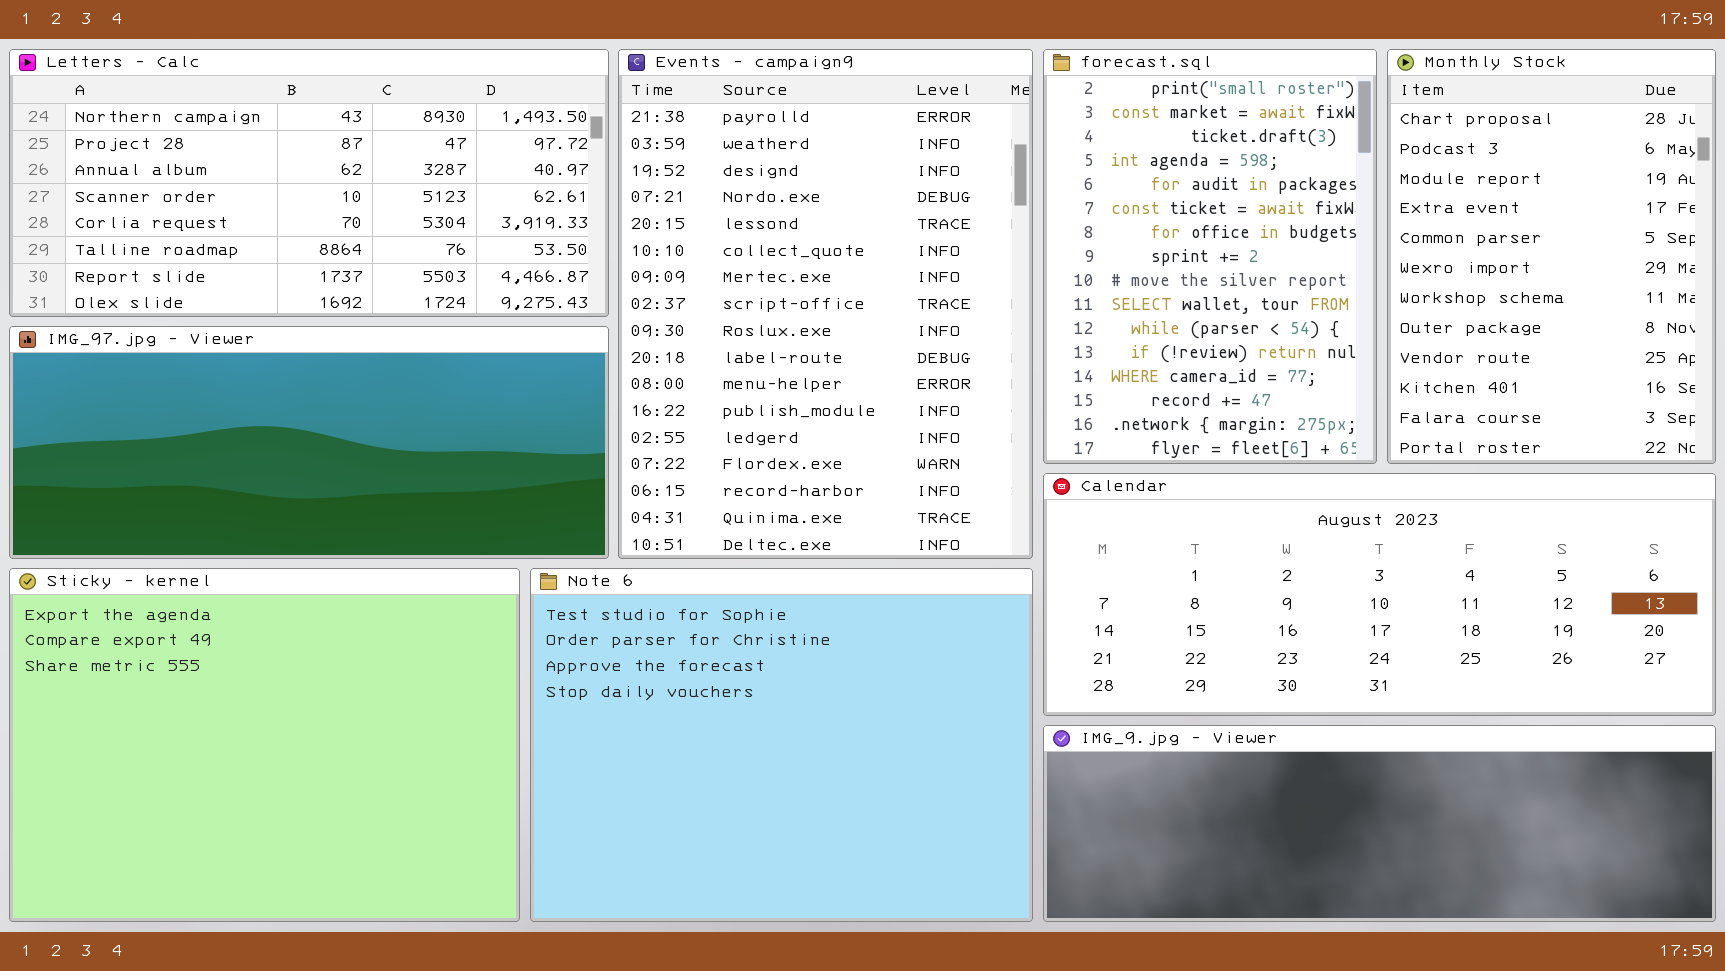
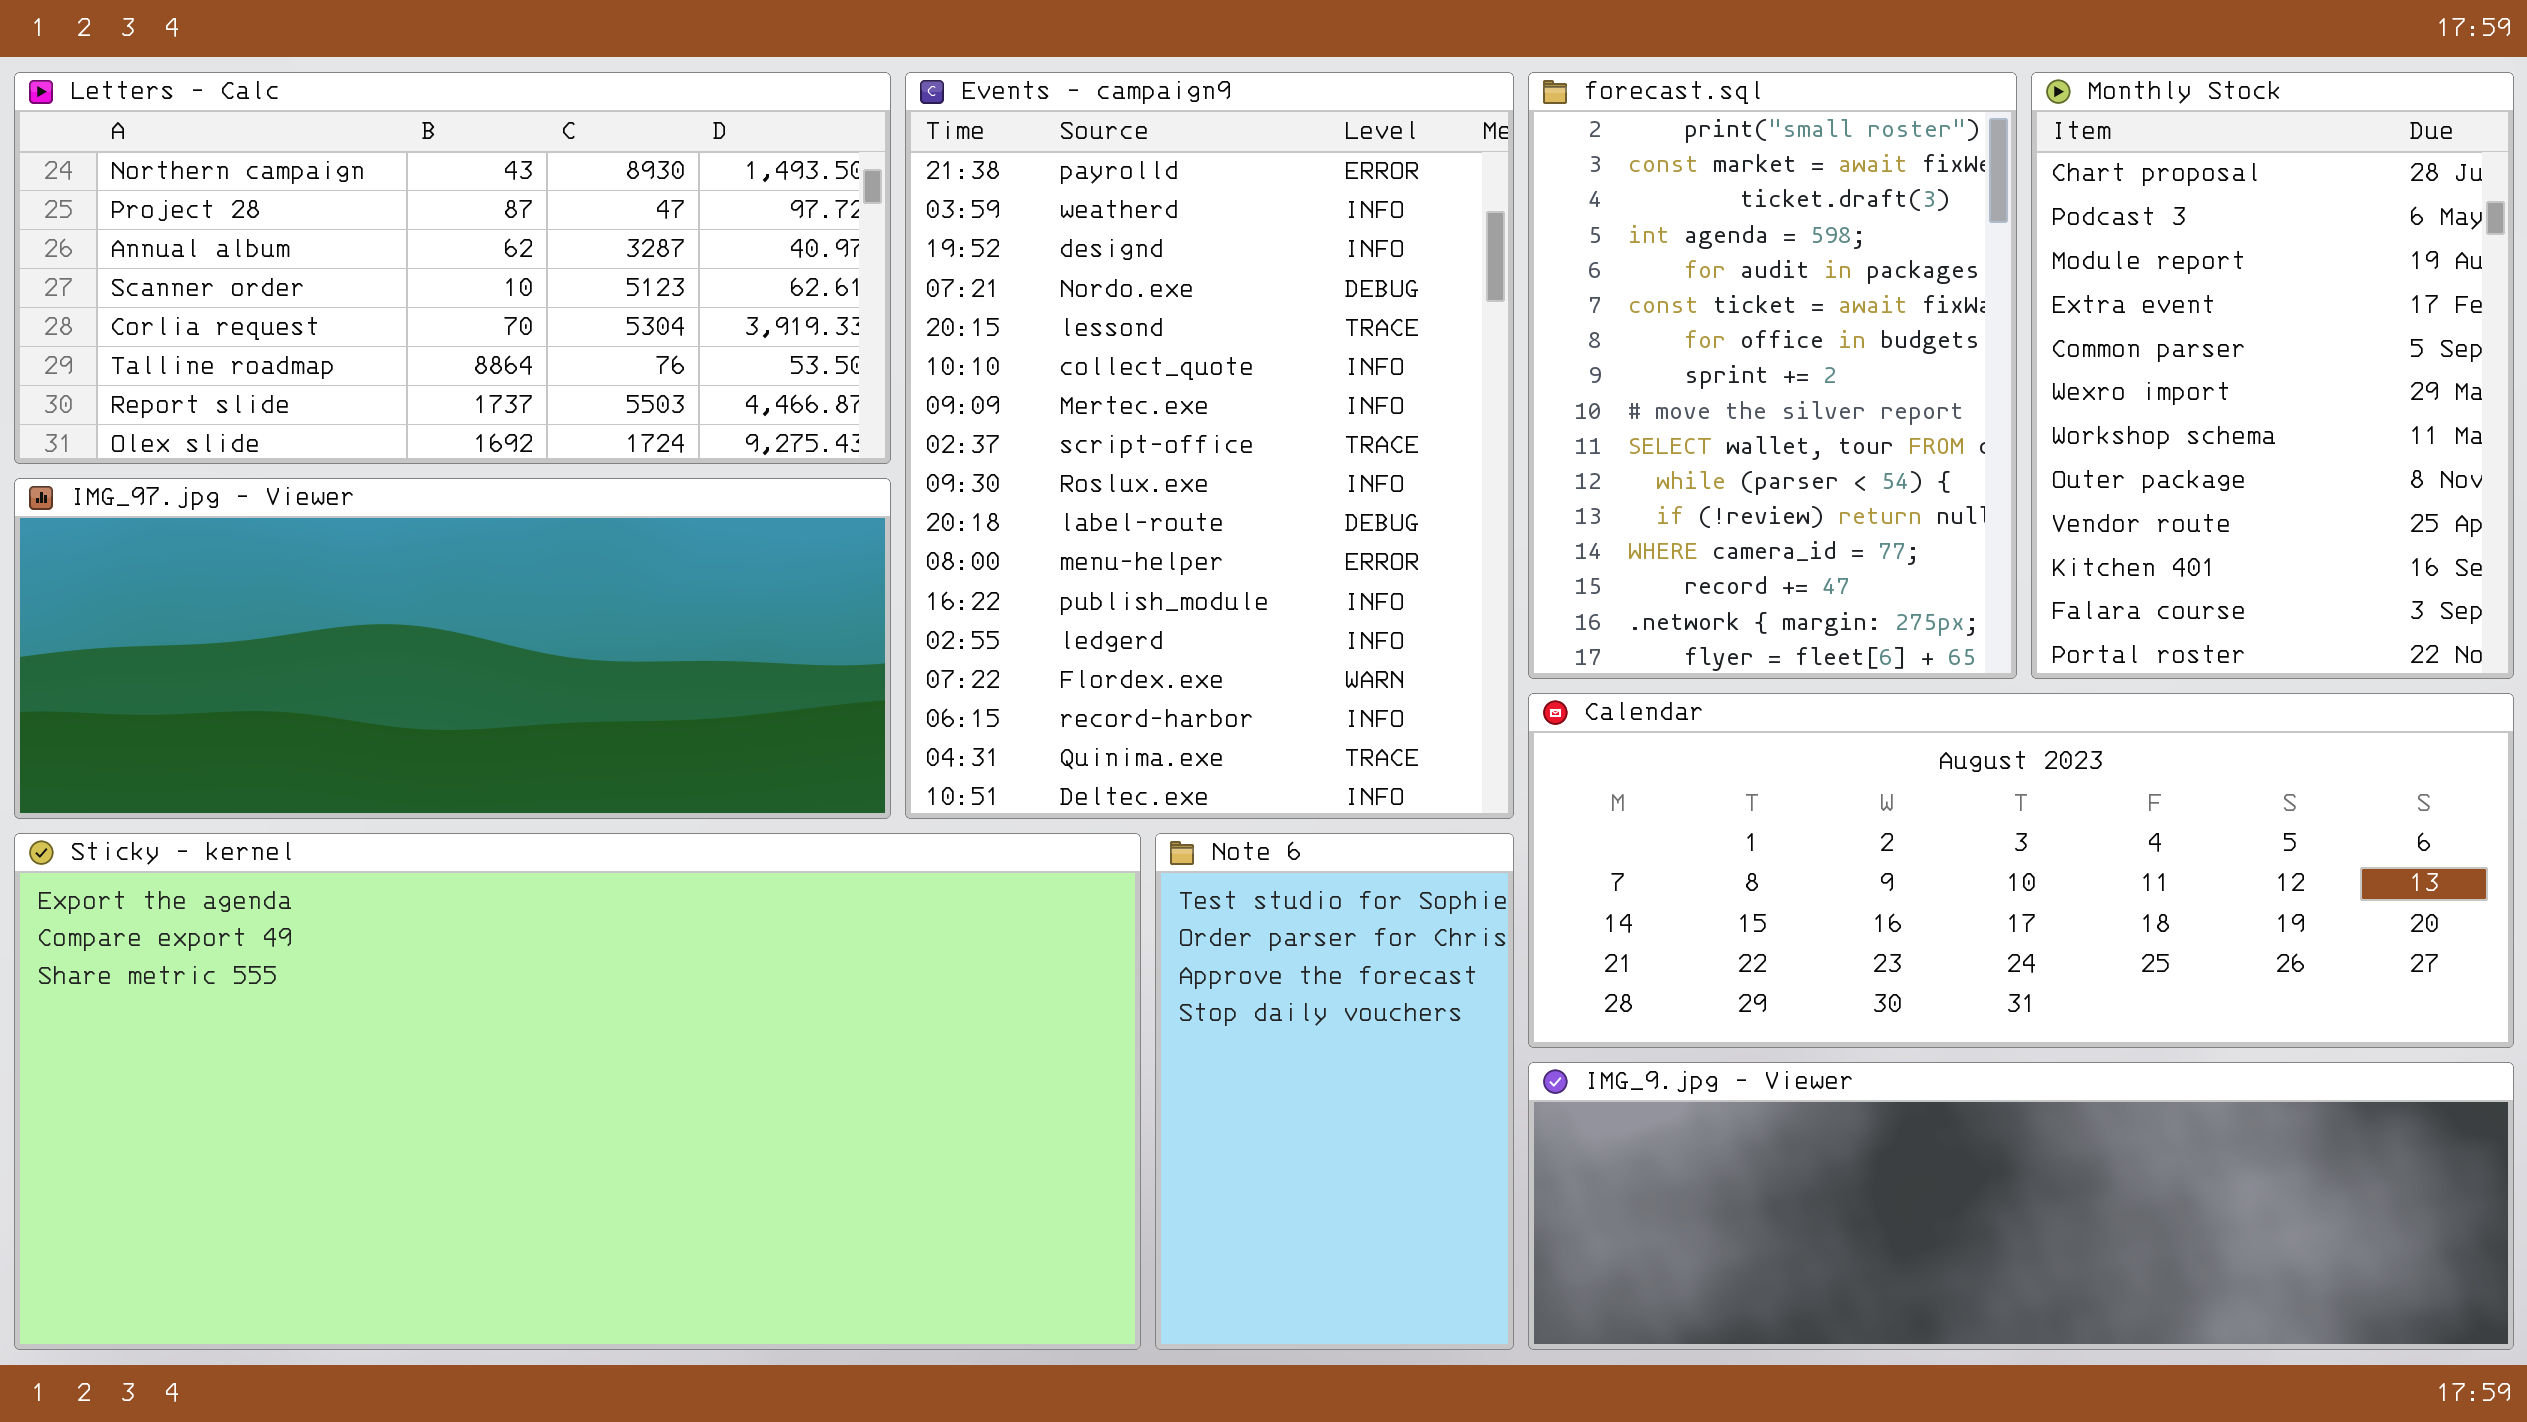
Sticky - kernel: [9,568,520,922] -> [14,833,1141,1350], resized
Note 6: [530,568,1033,922] -> [1155,833,1514,1350], resized

